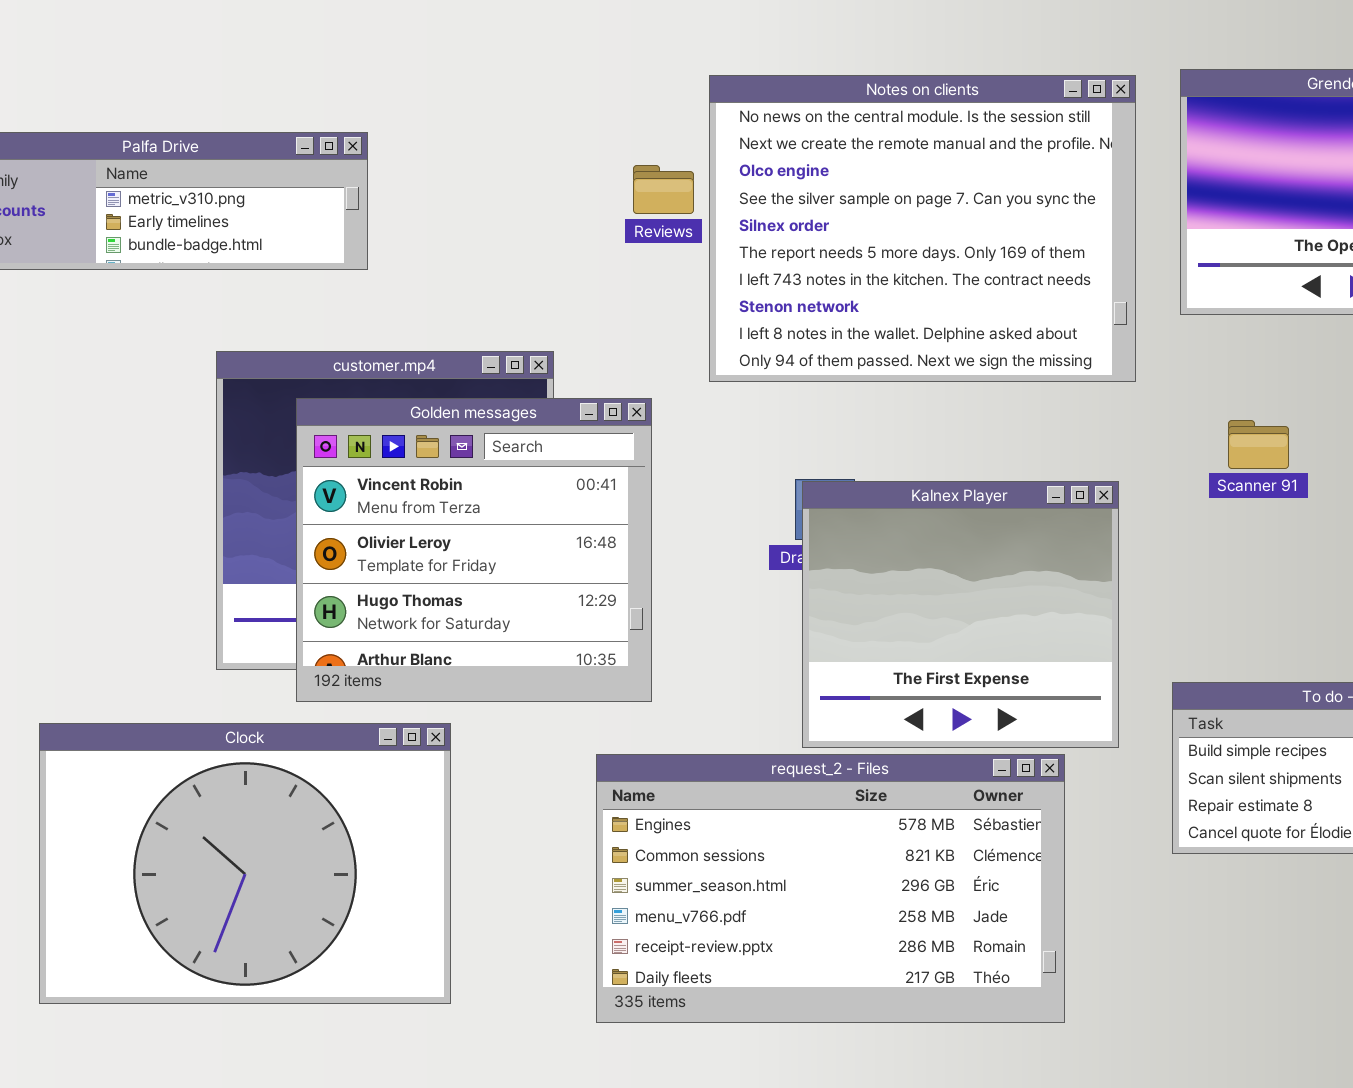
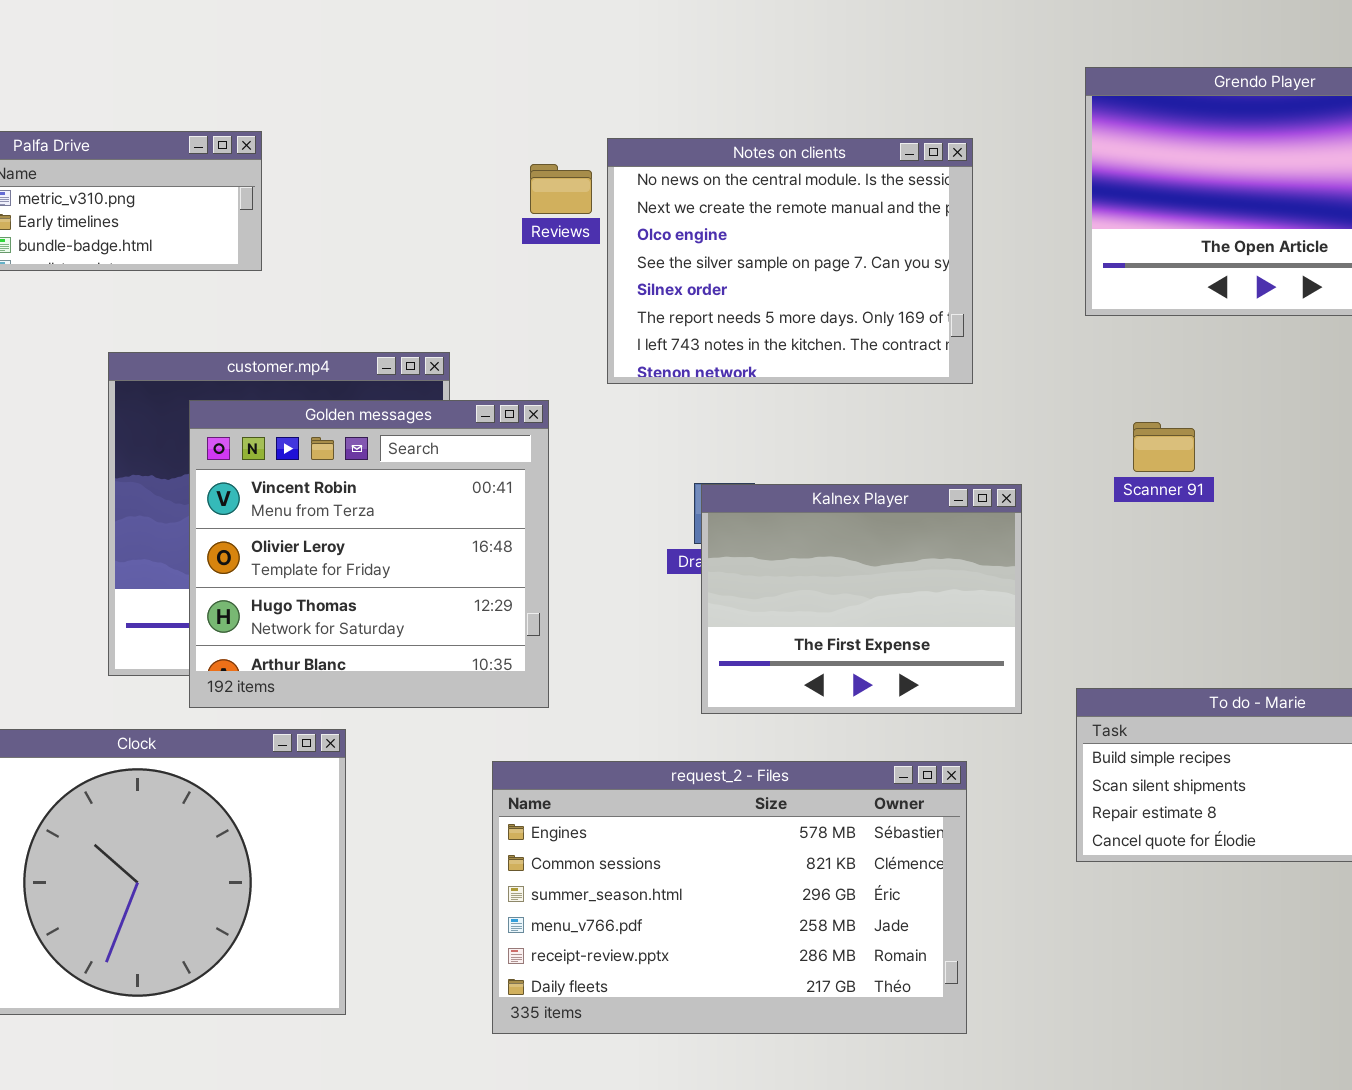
Notes on clients: [709,75,1136,382] -> [607,138,973,384], resized
Kalnex Player: [802,481,1119,748] -> [701,484,1022,714], resized

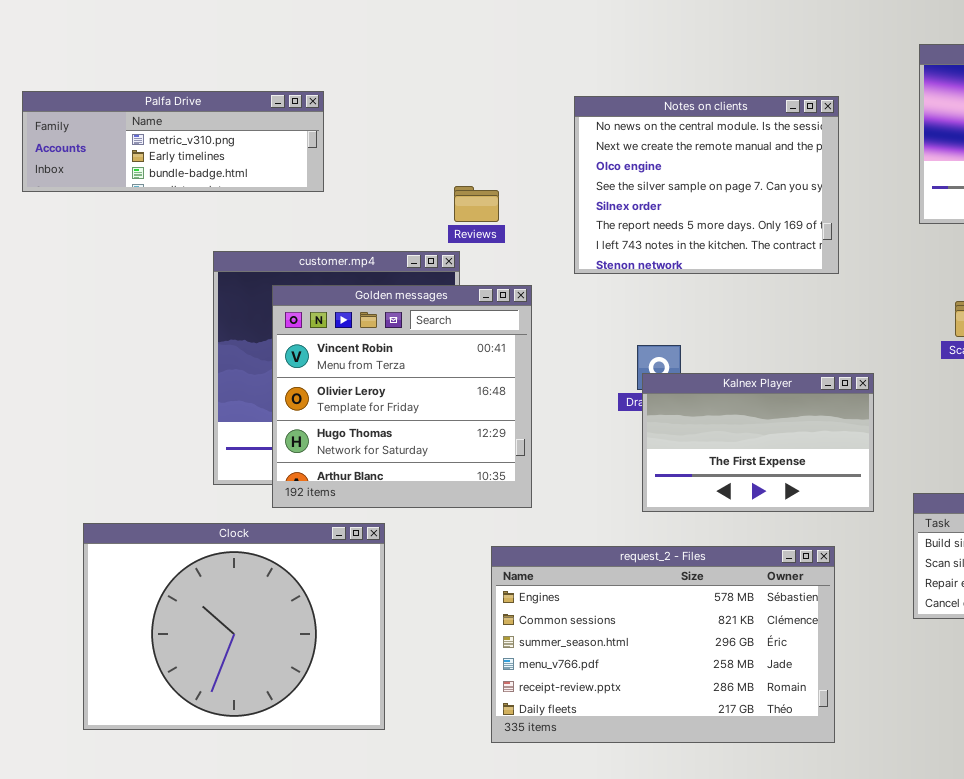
Reviews: [530,164,592,214] -> [454,186,499,222], moved
Kalnex Player: [701,484,1022,714] -> [642,373,874,512], resized

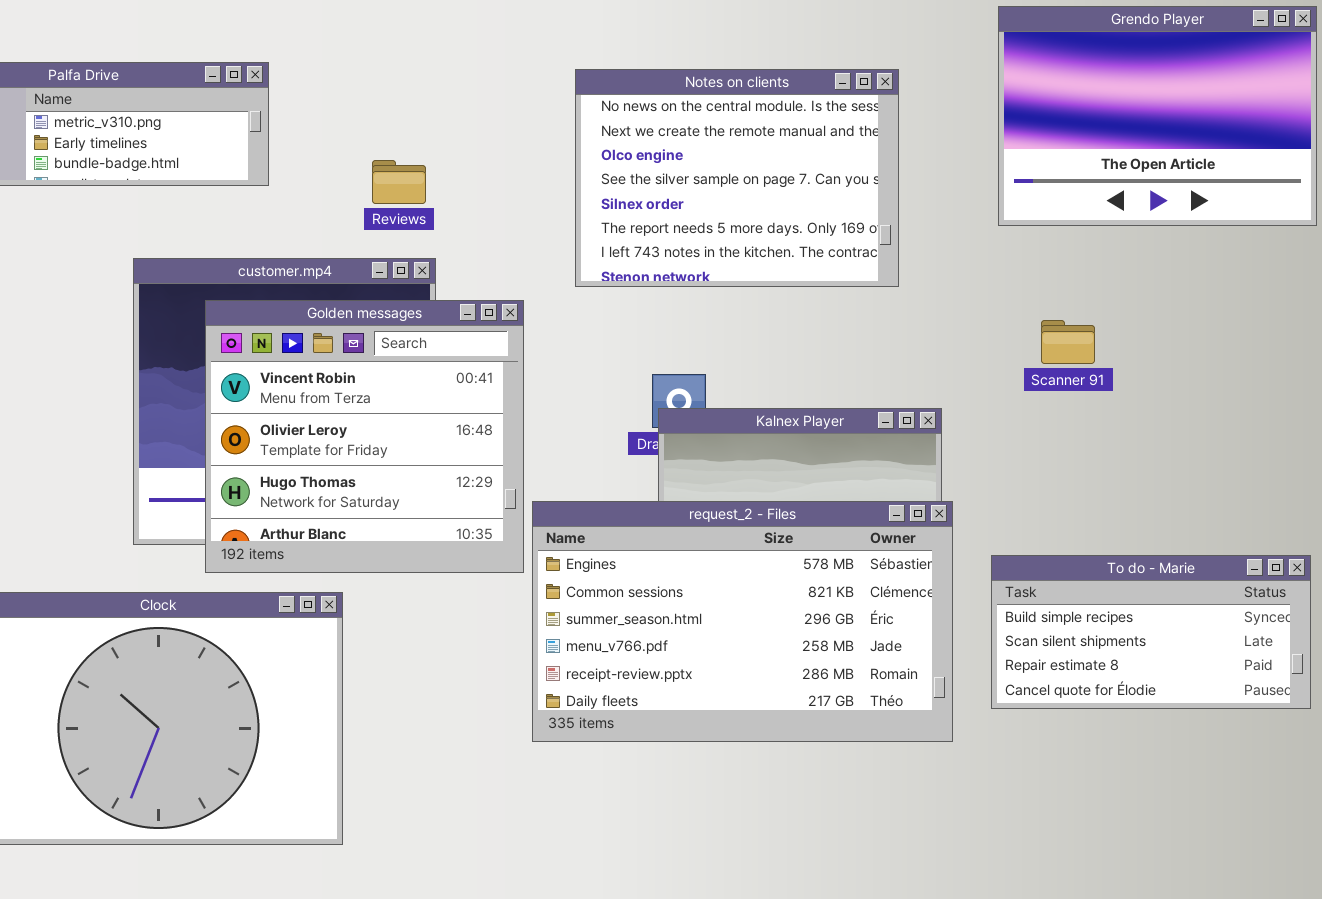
Reviews: [454,186,499,222] -> [372,160,426,204], moved
request_2 - Files: [491,546,835,743] -> [532,501,953,742], moved

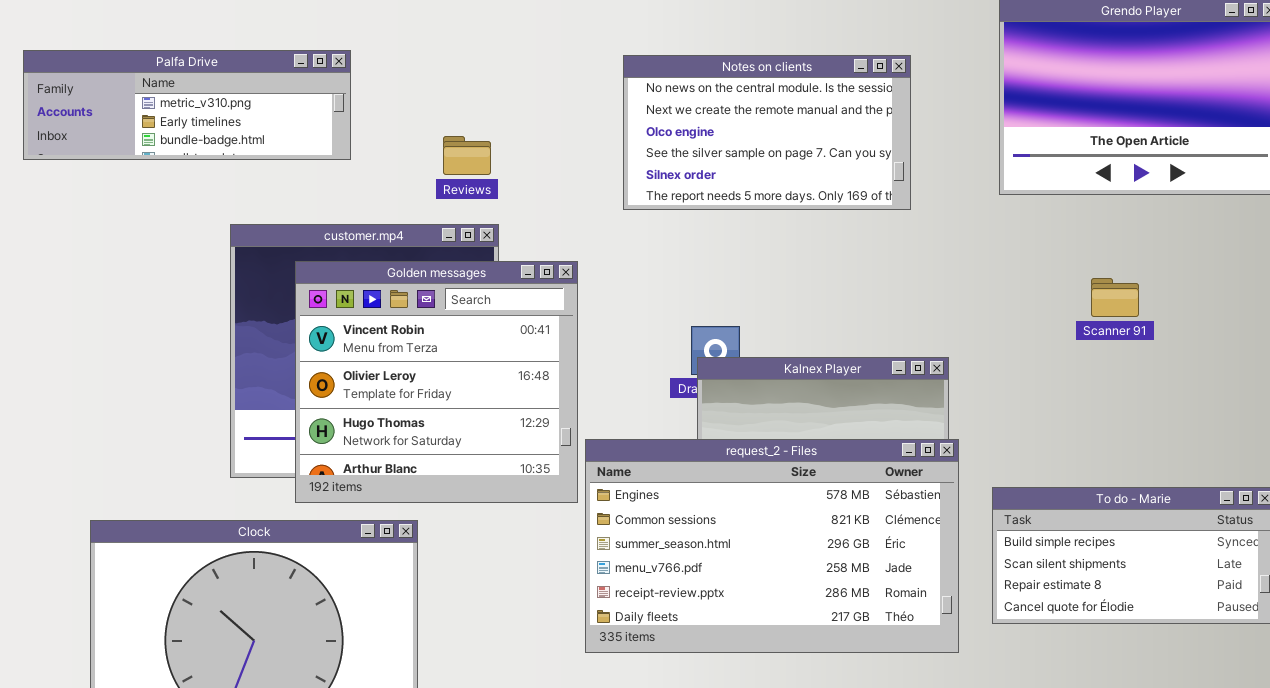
Notes on clients: [575,69,899,287] -> [623,55,911,210], resized
Scanner 91: [1041,320,1095,364] -> [1091,278,1139,317], moved

